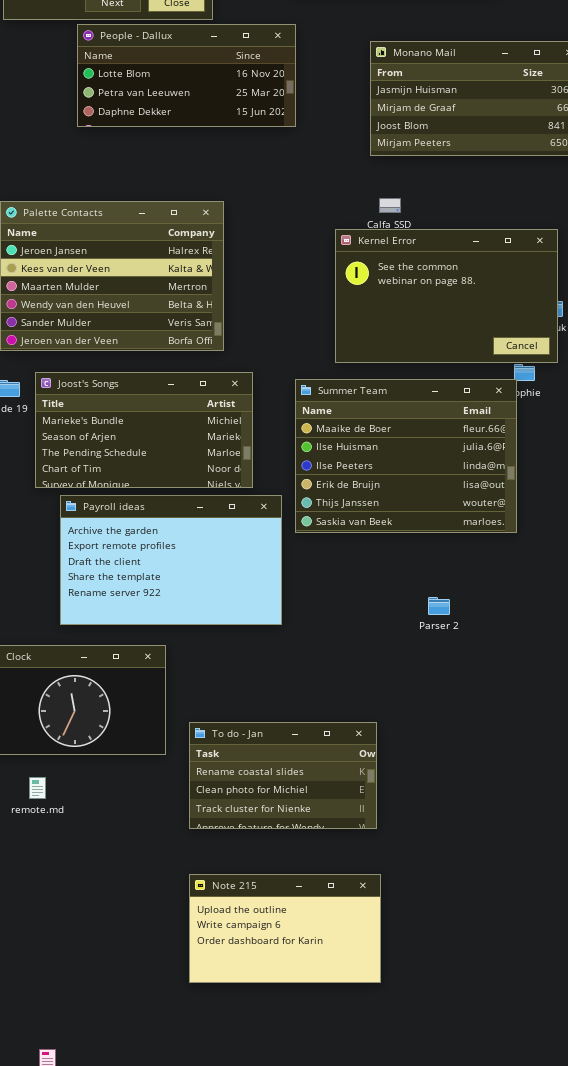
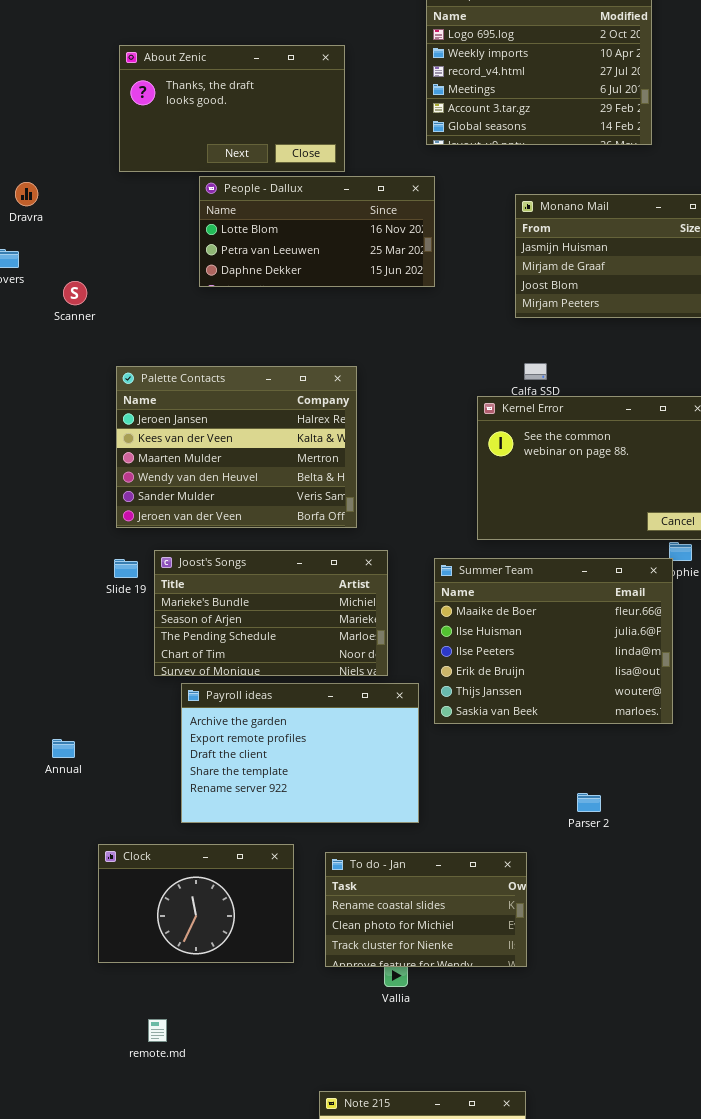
To do - Jan: [189,722,377,829] -> [325,852,527,967], moved
remote.md: [29,777,46,799] -> [148,1019,167,1042], moved

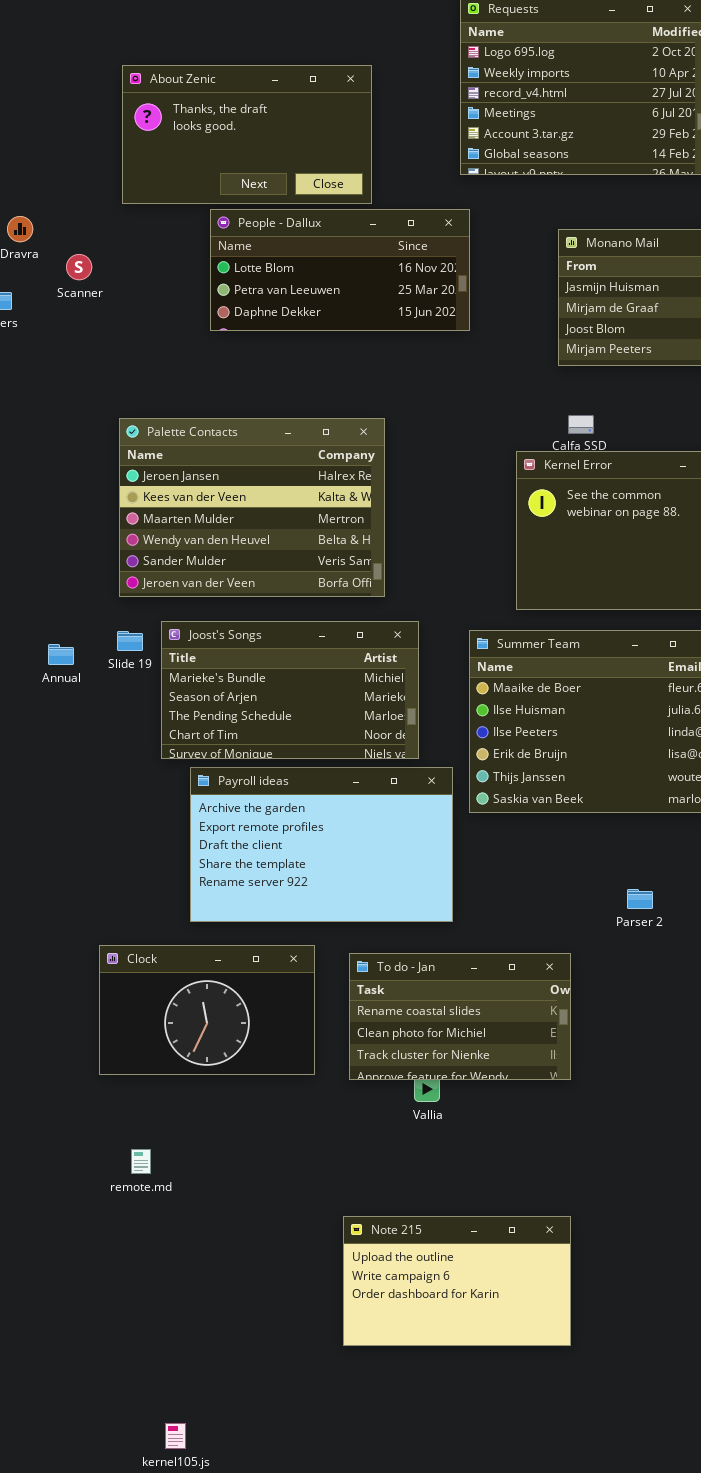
Scanner: [63,281,87,305] -> [66,254,92,280], moved
Annual: [52,739,75,758] -> [48,644,74,665], moved
remote.md: [148,1019,167,1042] -> [131,1149,151,1174], moved

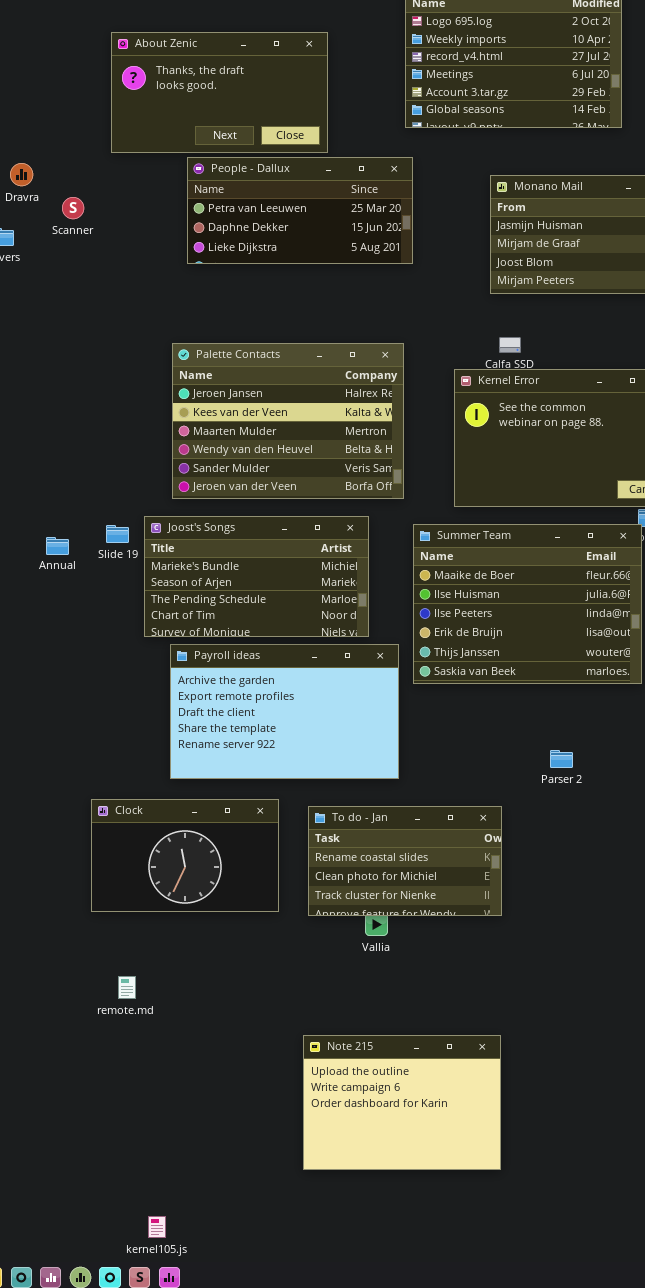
People - Dallux: [210,209,470,331] -> [187,157,413,264], scrolled down 1 row
Palette Contacts: [119,418,385,597] -> [172,343,404,499], moved
Note 215: [343,1216,571,1346] -> [303,1035,501,1170], resized

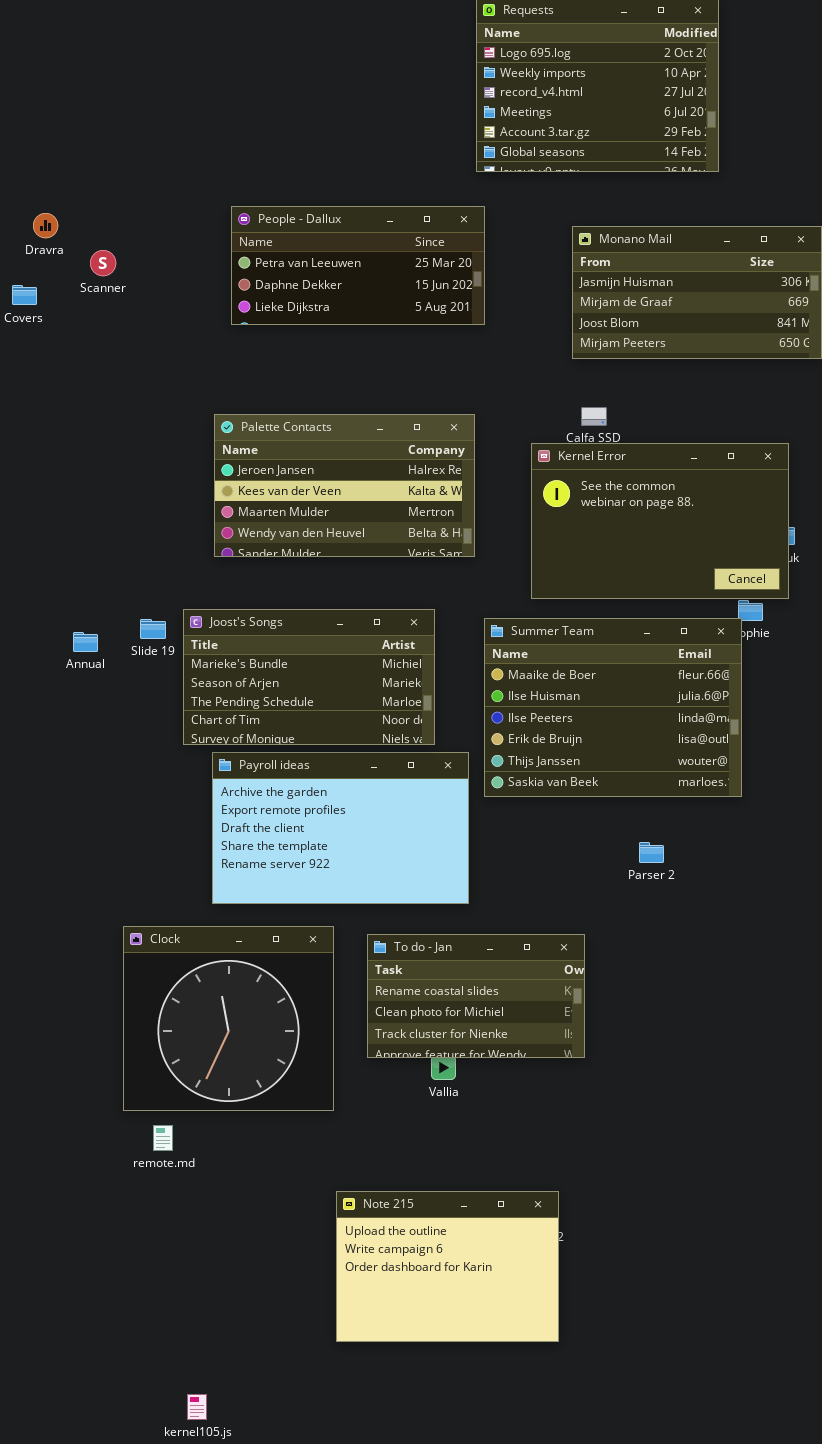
About Zenic: [111,32,328,153] -> none, closed
Palette Contacts: [172,343,404,499] -> [214,414,475,557], resized
Parser 2: [550,750,573,768] -> [639,842,664,863], moved
Clock: [91,799,279,912] -> [123,926,334,1111], resized
Note 215: [303,1035,501,1170] -> [336,1191,559,1342], moved

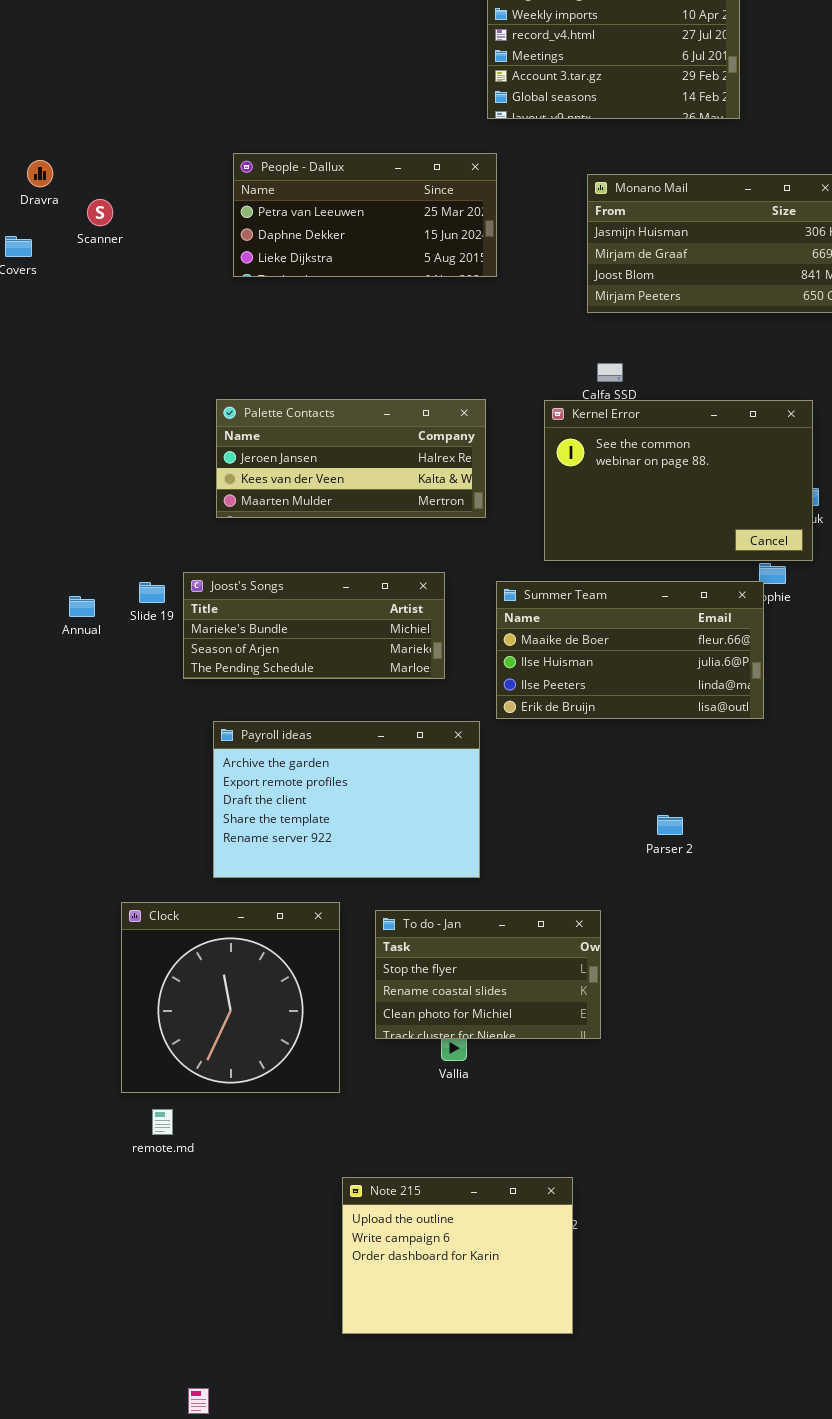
Palette Contacts: [214,414,475,557] -> [216,399,486,518], resized
Joost's Songs: [183,609,435,745] -> [183,572,445,679], resized
Summer Team: [484,618,742,797] -> [496,581,764,719], resized
To do - Jan: [367,934,585,1058] -> [375,910,601,1039], scrolled up 1 row

